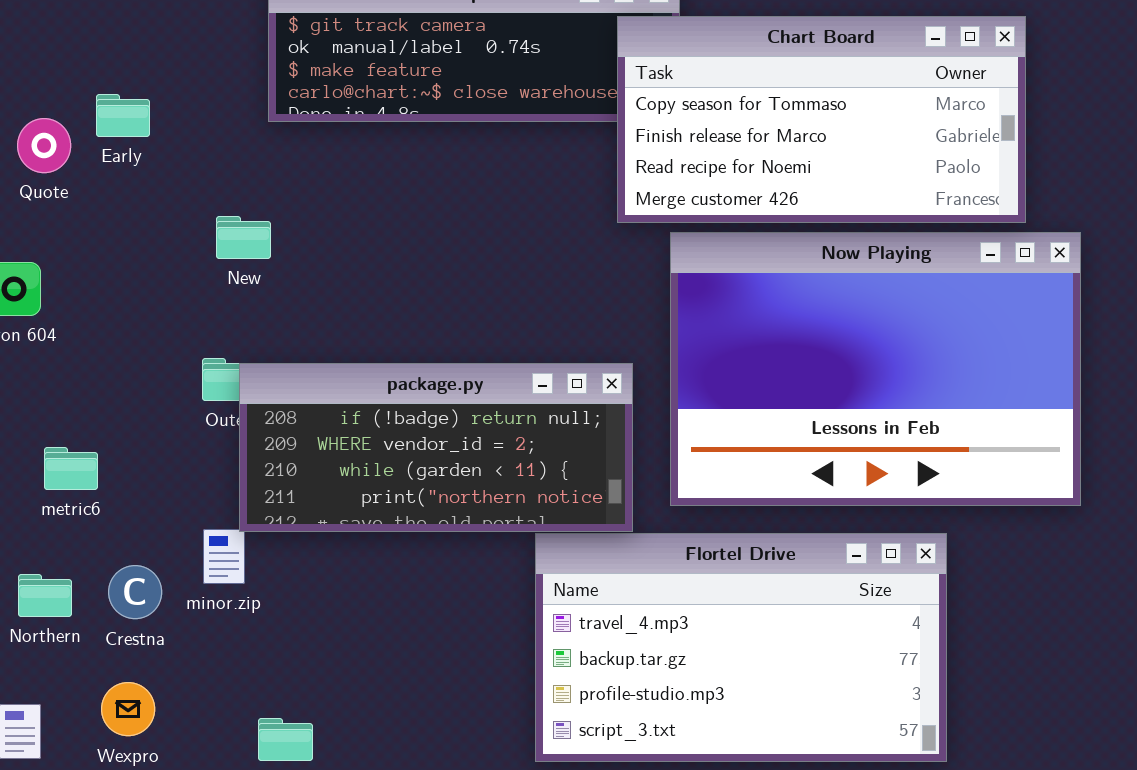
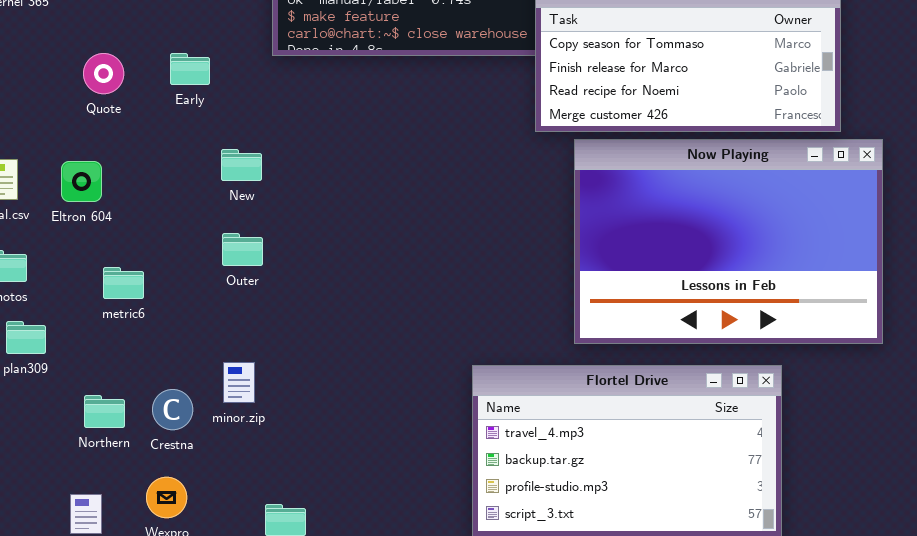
Early: [96,94,150,137] -> [170,53,210,85], moved
New: [216,216,271,259] -> [221,149,262,181], moved
package.py: [239,363,633,532] -> none, closed
metric6: [44,447,98,490] -> [103,267,144,299], moved

